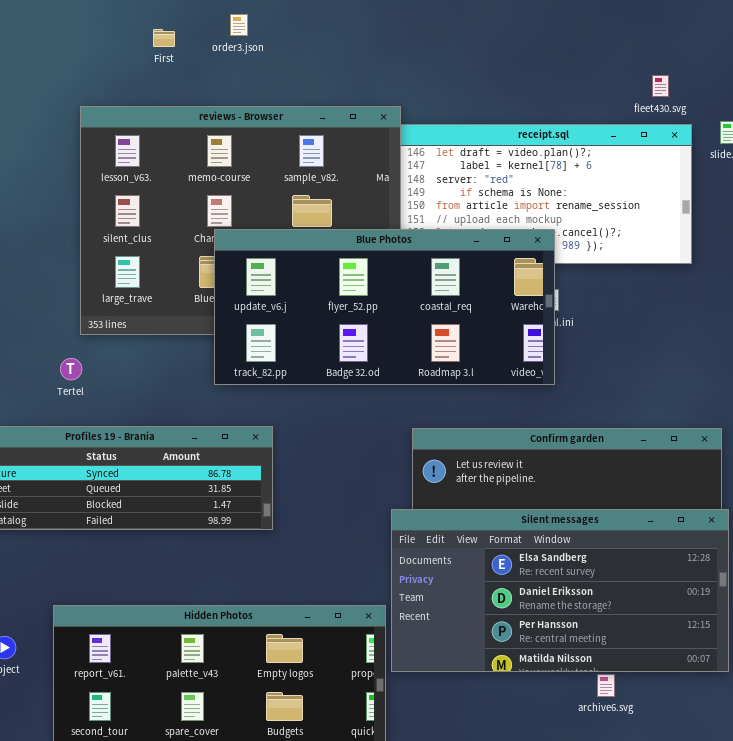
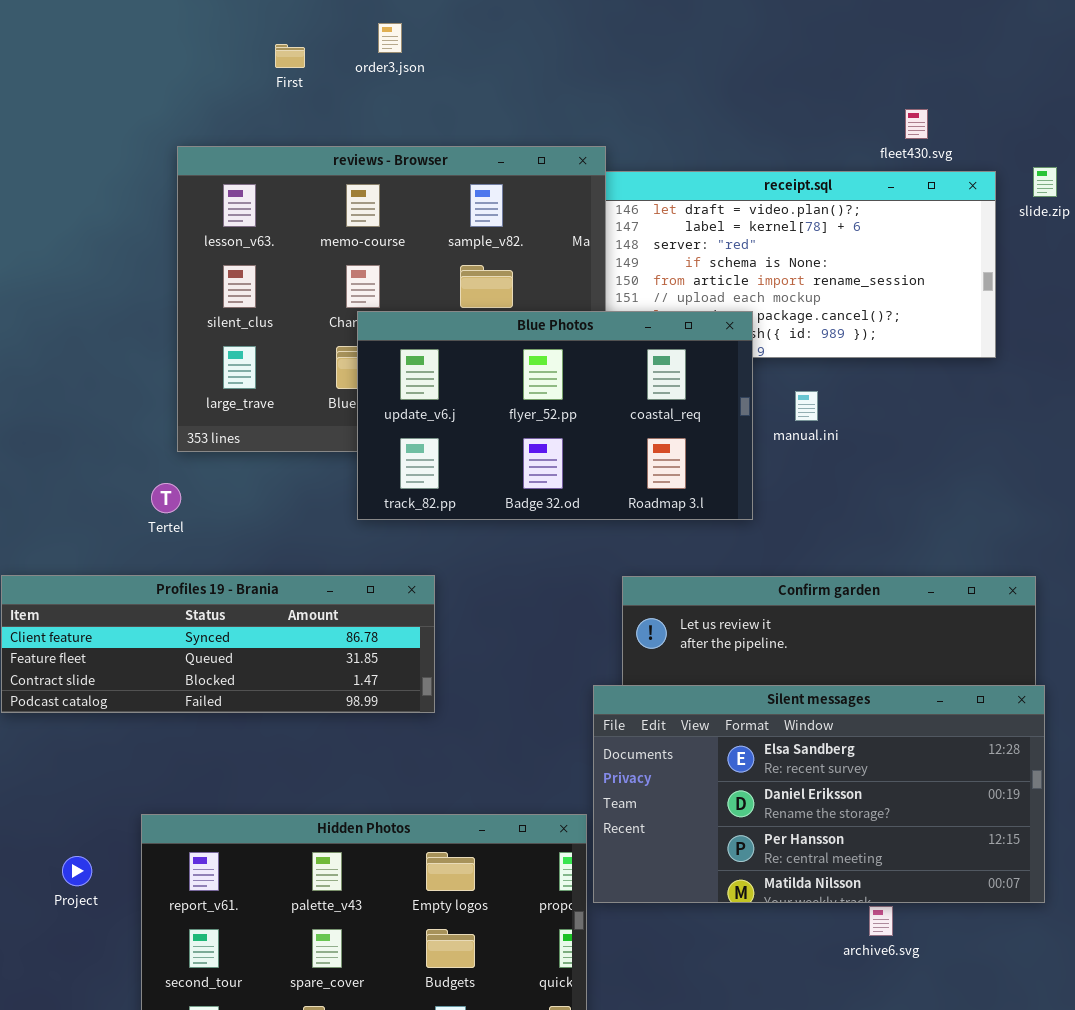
fleet430.svg: [652,75,669,97] -> [905,109,928,139], moved
Blue Photos: [214,229,555,385] -> [357,311,753,520], resized

